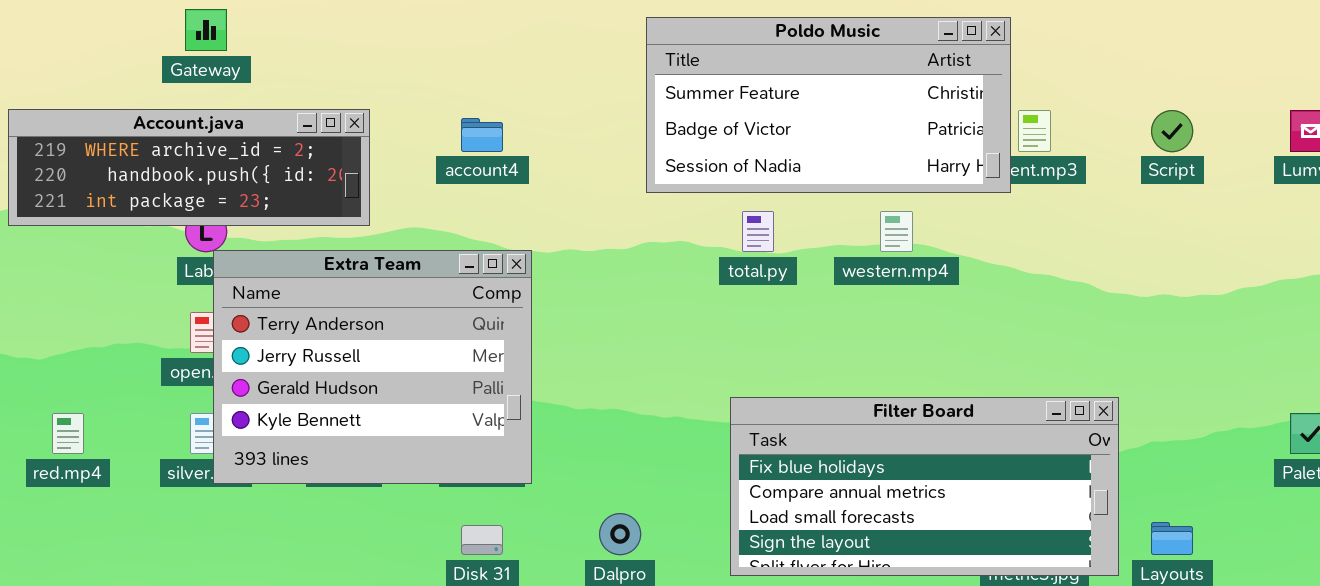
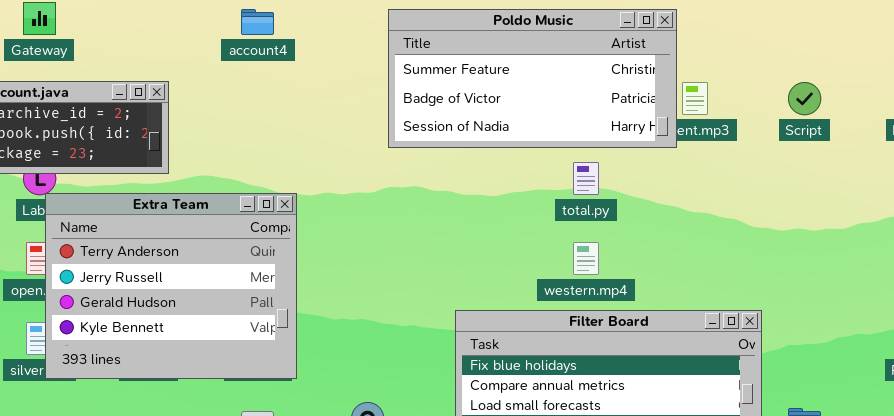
account4: [461,118,503,152] -> [241,9,274,35], moved
total.py: [742,211,774,252] -> [573,162,599,195], moved
western.mp4: [880,211,913,252] -> [573,242,599,275], moved

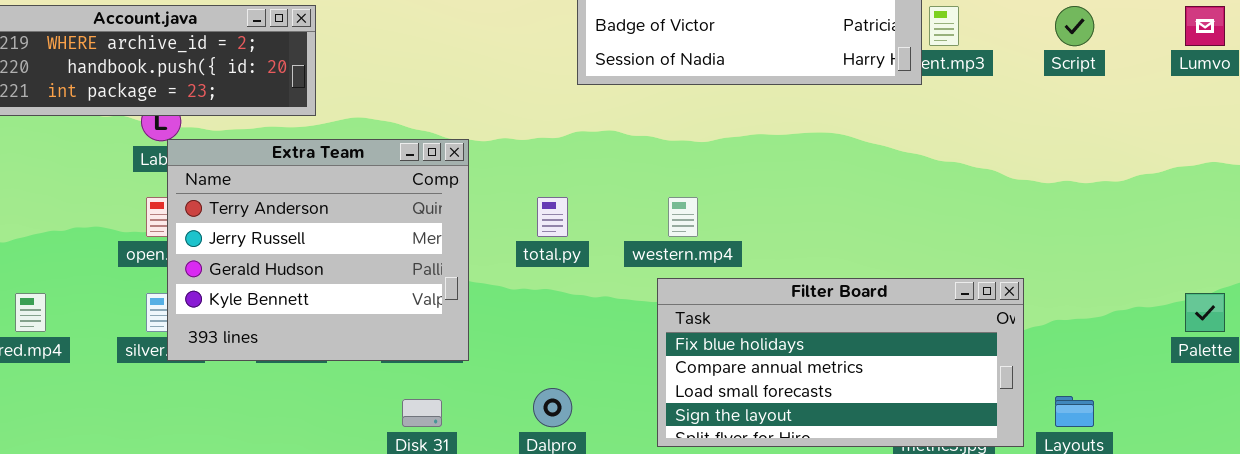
total.py: [573,162,599,195] -> [537,197,568,237], moved
western.mp4: [573,242,599,275] -> [668,197,698,237], moved

